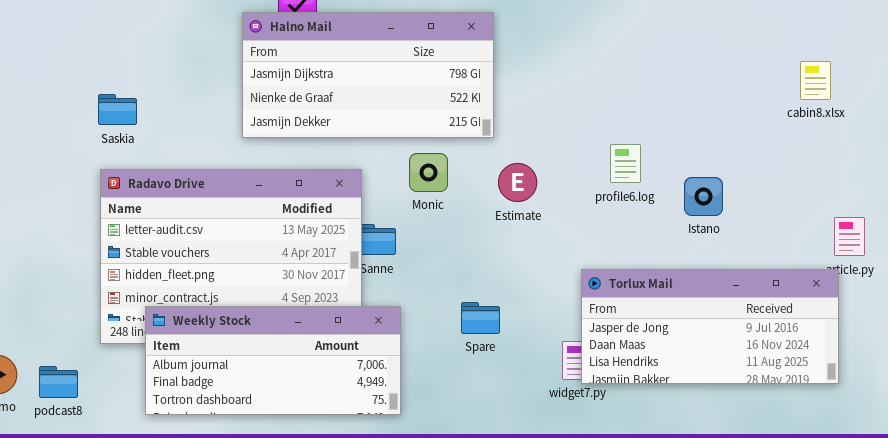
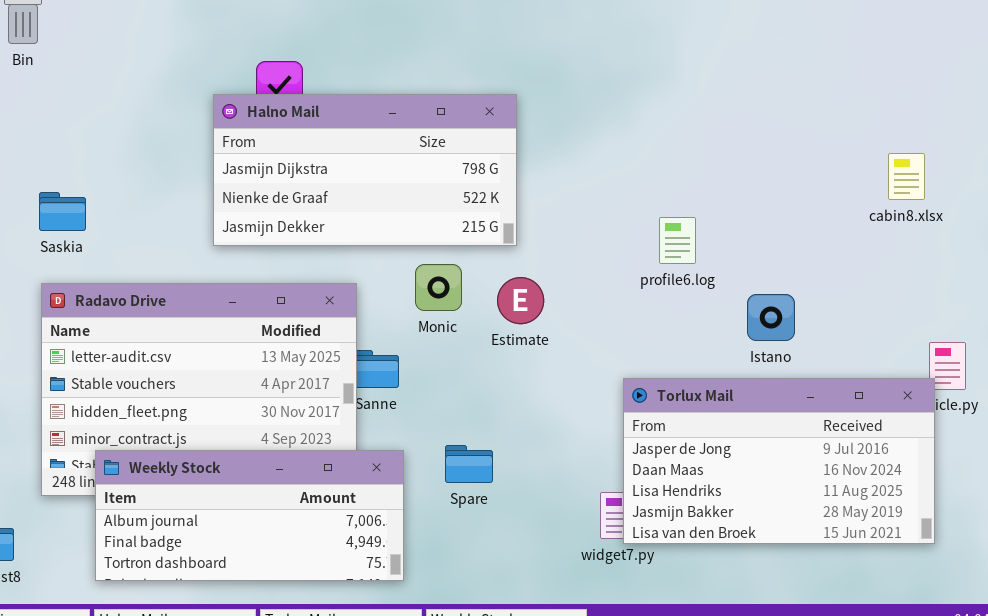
profile6.log: [610,144,641,183] -> [659,217,696,264], moved
Estimate: [498,163,537,202] -> [497,277,544,324], moved
Torlux Mail: [581,269,839,384] -> [623,378,935,544], resized
Spare: [461,302,500,334] -> [445,445,493,483], moved

